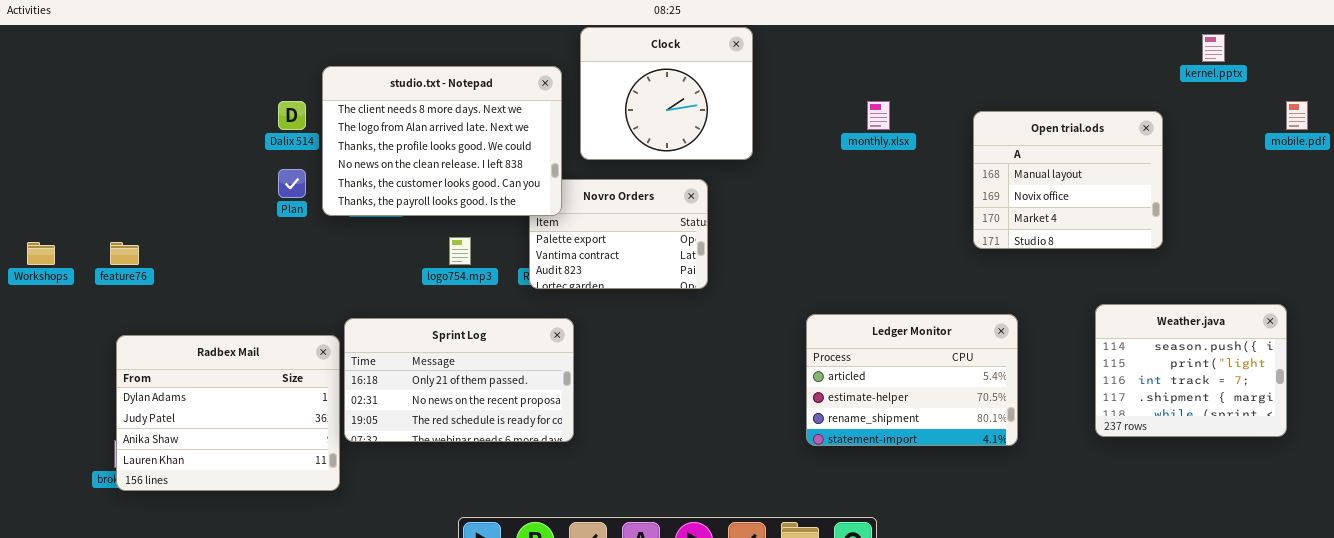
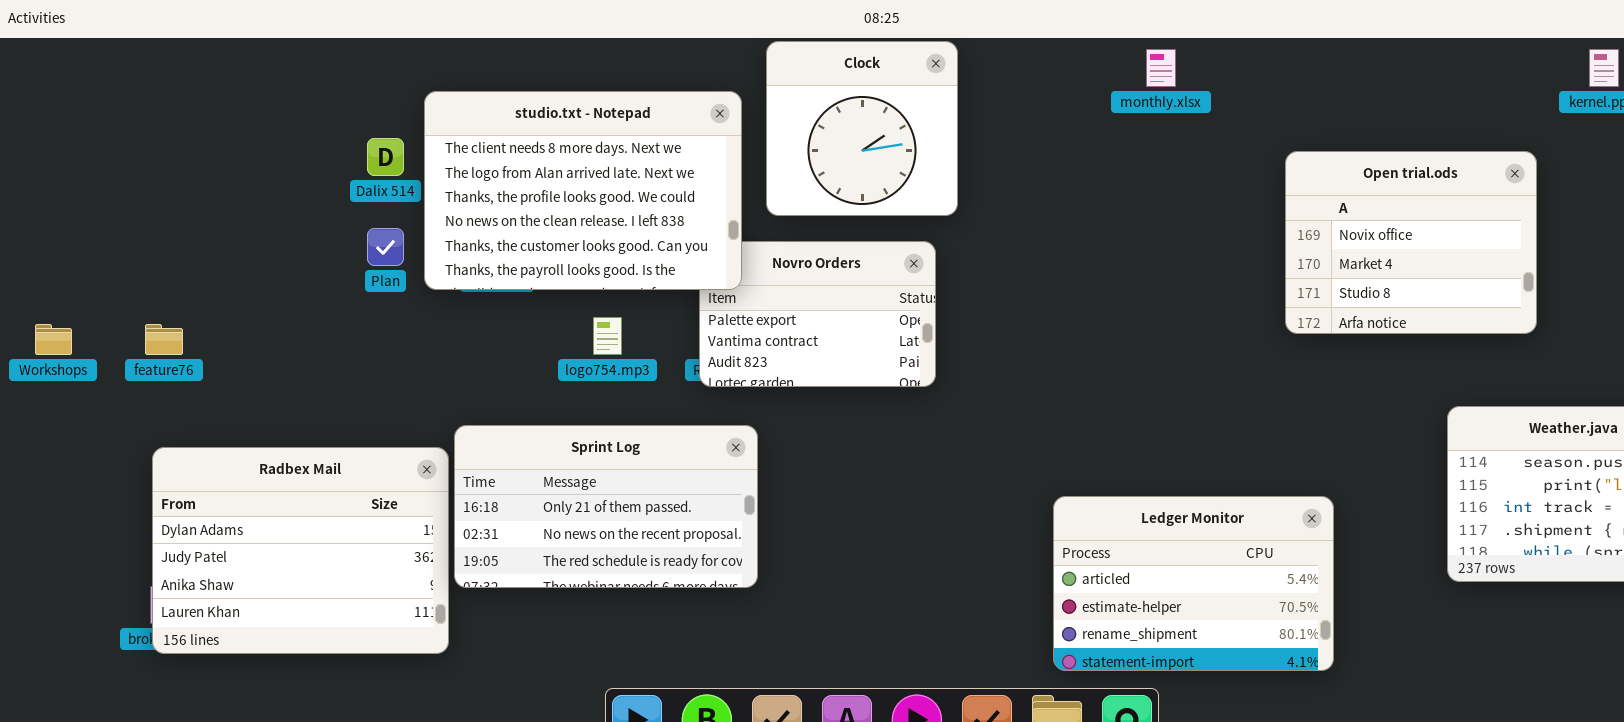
Clock: [580,27,753,160] -> [766,41,958,216], resized
monthly.xlsx: [867,101,890,130] -> [1146,49,1176,87], moved
Open trial.ods: [973,111,1163,249] -> [1285,151,1537,334], scrolled down 1 row
Ledger Monitor: [806,314,1018,446] -> [1053,496,1334,671], moved

